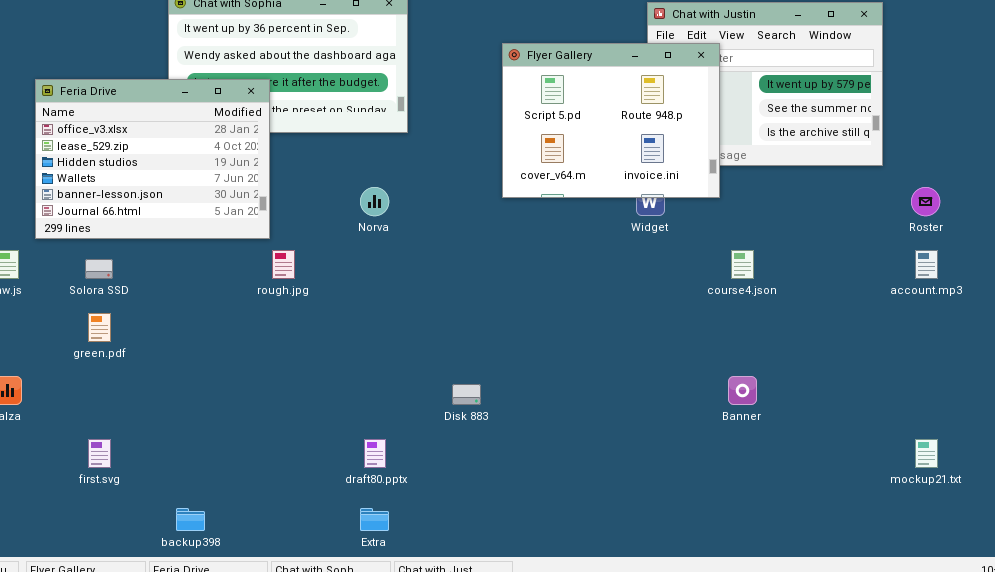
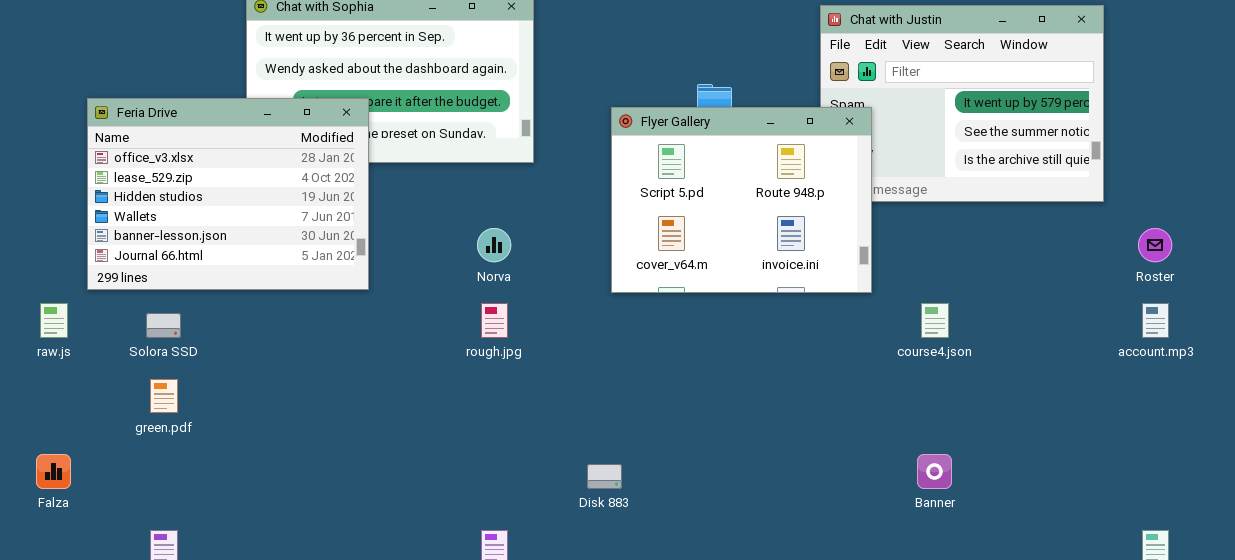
Flyer Gallery: [502,43,720,198] -> [611,107,872,293], moved
rough.jpg: [272,250,295,279] -> [481,303,508,338], moved

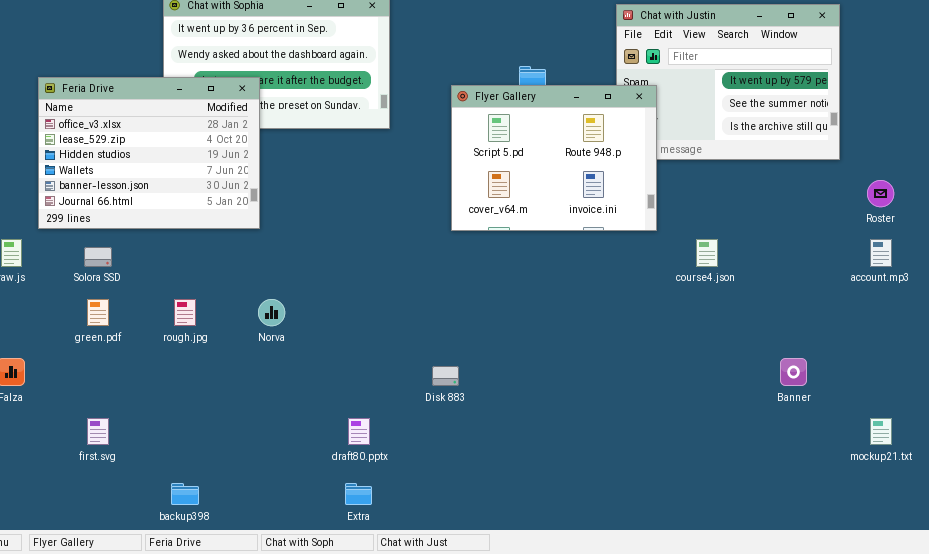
Norva: [477,228,511,262] -> [258,299,285,326], moved
rough.jpg: [481,303,508,338] -> [174,299,196,326], moved
Banner: [917,454,952,489] -> [780,358,807,386], moved

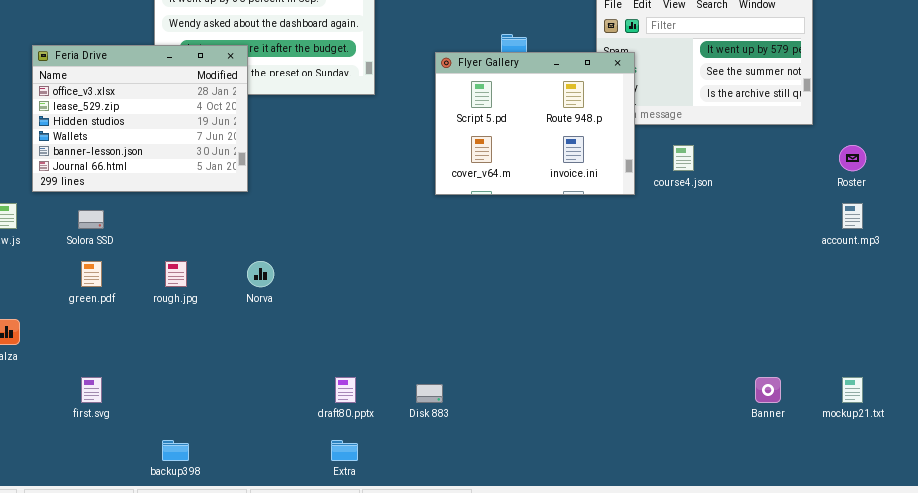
course4.json: [696,239,718,267] -> [673,145,694,171], moved
Banner: [780,358,807,386] -> [755,377,781,403], moved
Disk 883: [432,366,459,386] -> [416,384,443,403], moved

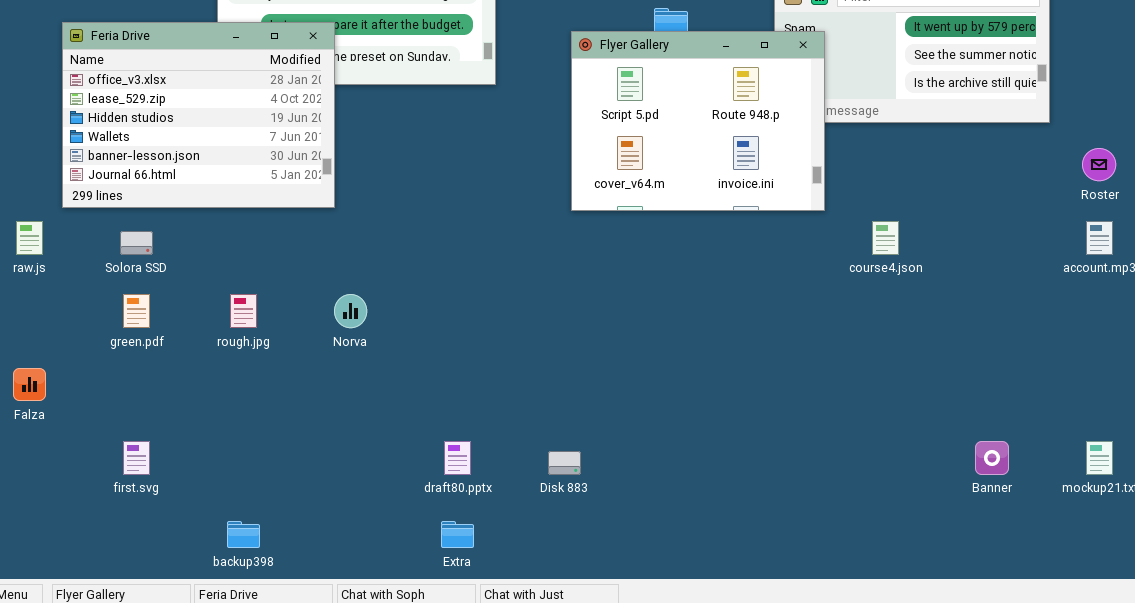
course4.json: [673,145,694,171] -> [872,221,899,255], moved

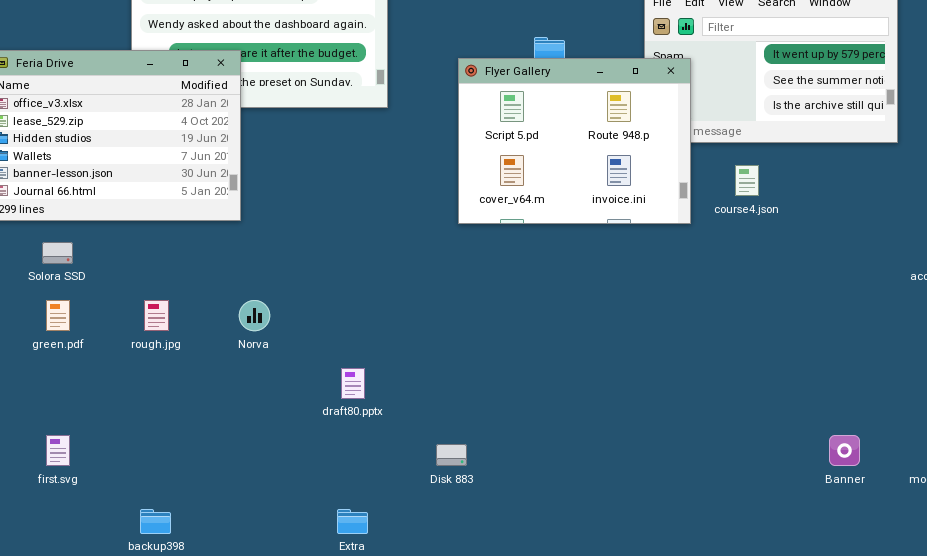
course4.json: [872,221,899,255] -> [735,165,759,196], moved
draft80.pptx: [444,441,471,475] -> [341,368,365,399], moved

